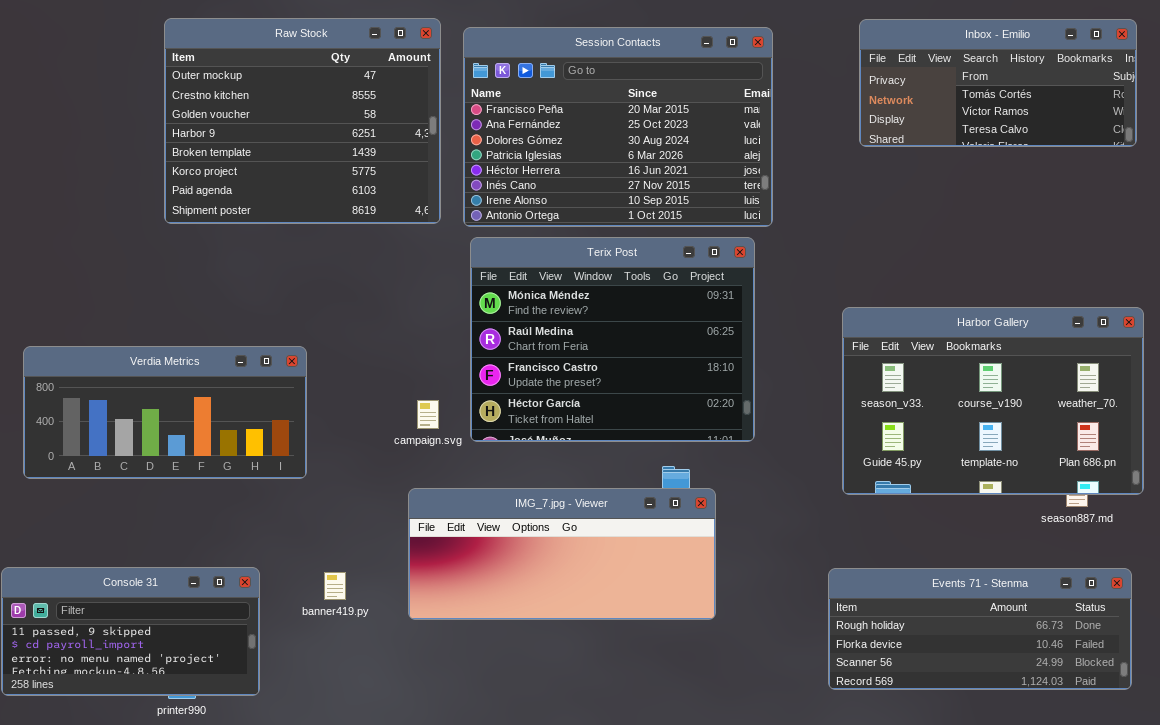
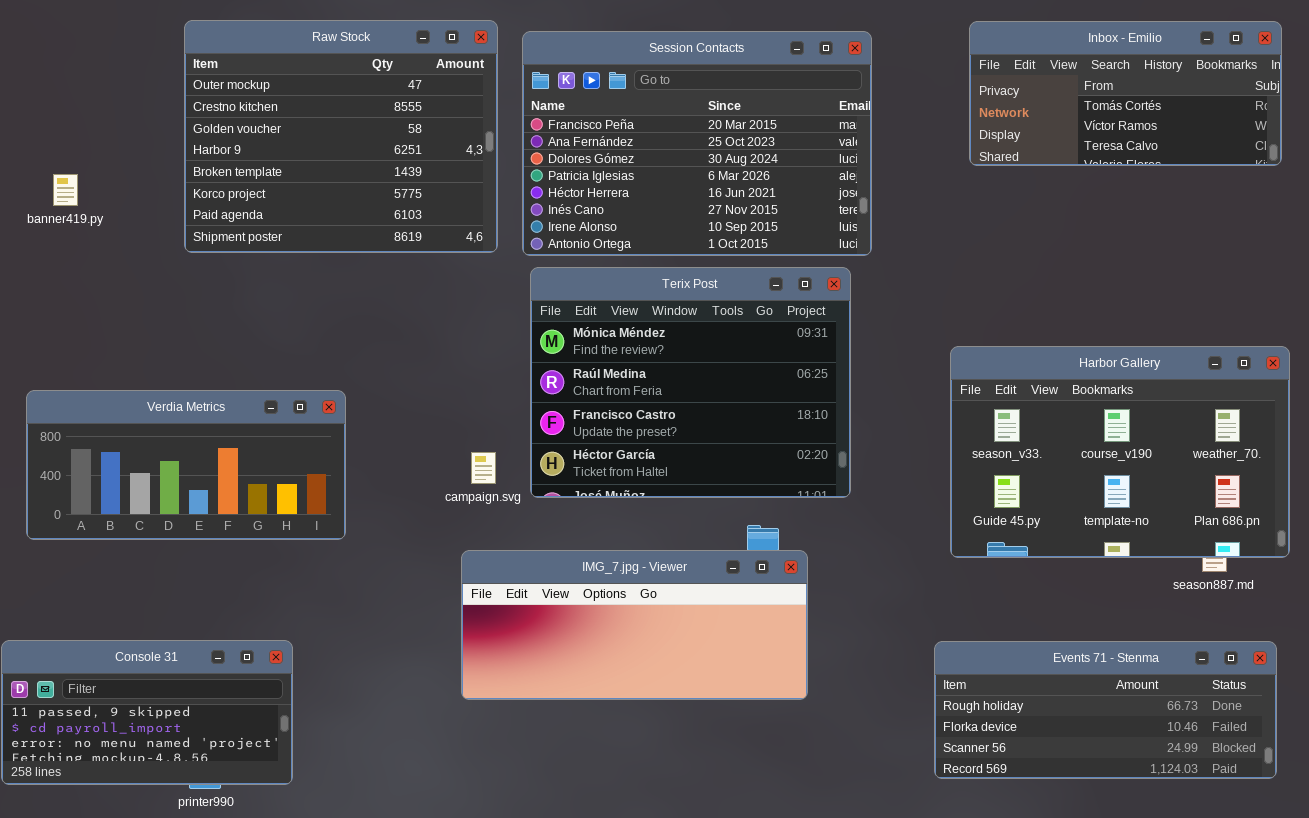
banner419.py: [324,572,346,600] -> [53,174,78,206], moved

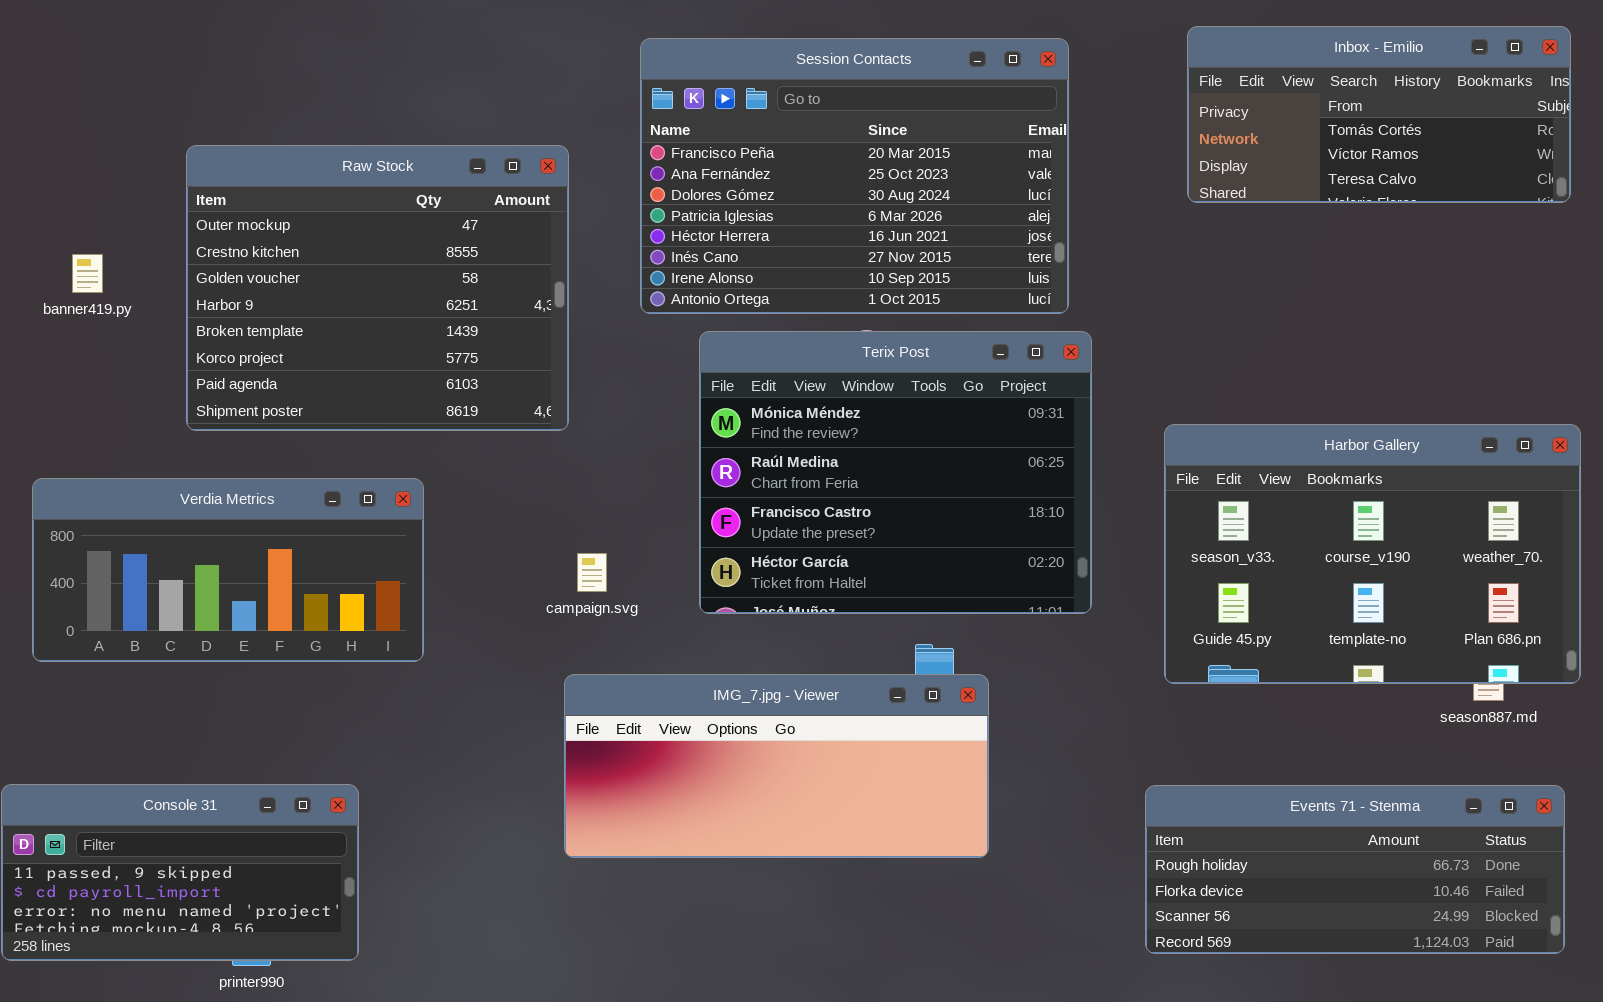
Raw Stock: [184,20,498,253] -> [186,145,569,431], moved
banner419.py: [53,174,78,206] -> [72,254,103,293], moved
Terix Post: [530,267,851,498] -> [699,331,1092,614], moved

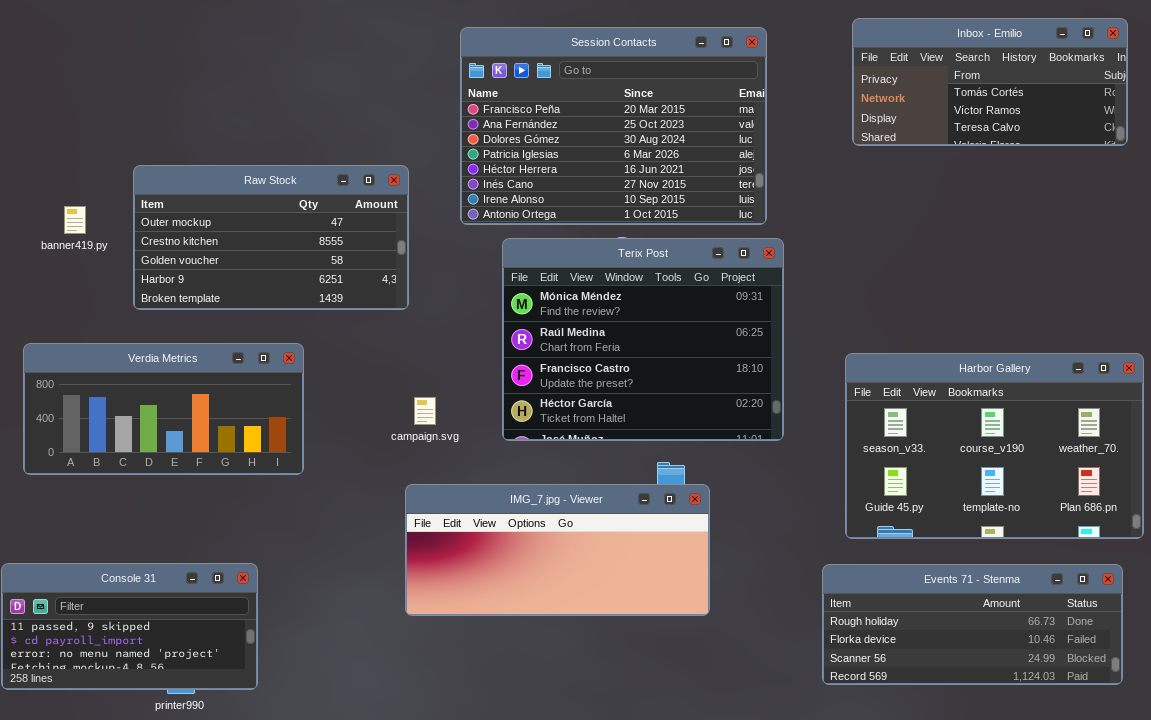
Raw Stock: [186,145,569,431] -> [133,165,409,310], resized
banner419.py: [72,254,103,293] -> [64,206,86,234], moved
Harbor Gallery: [1164,424,1581,684] -> [845,353,1144,539], moved

